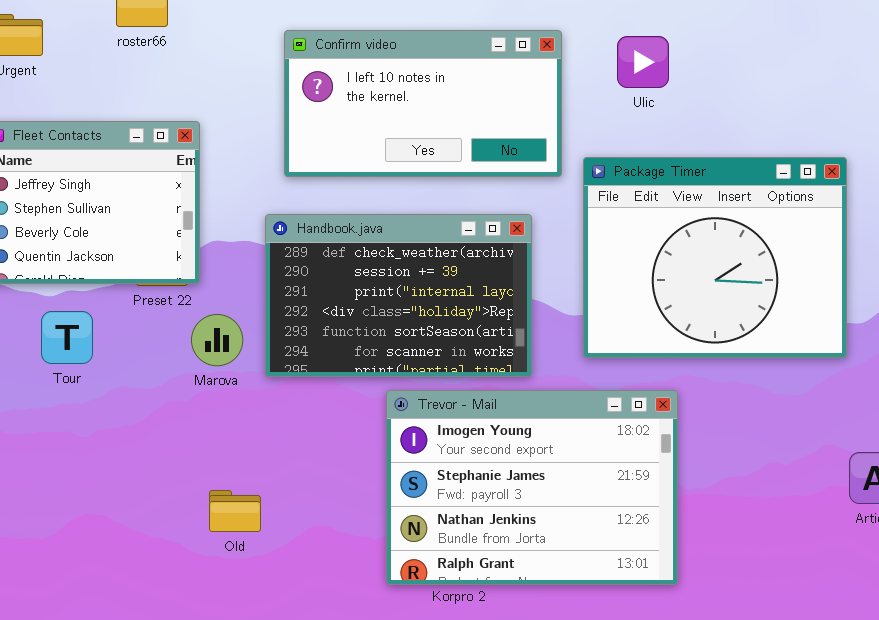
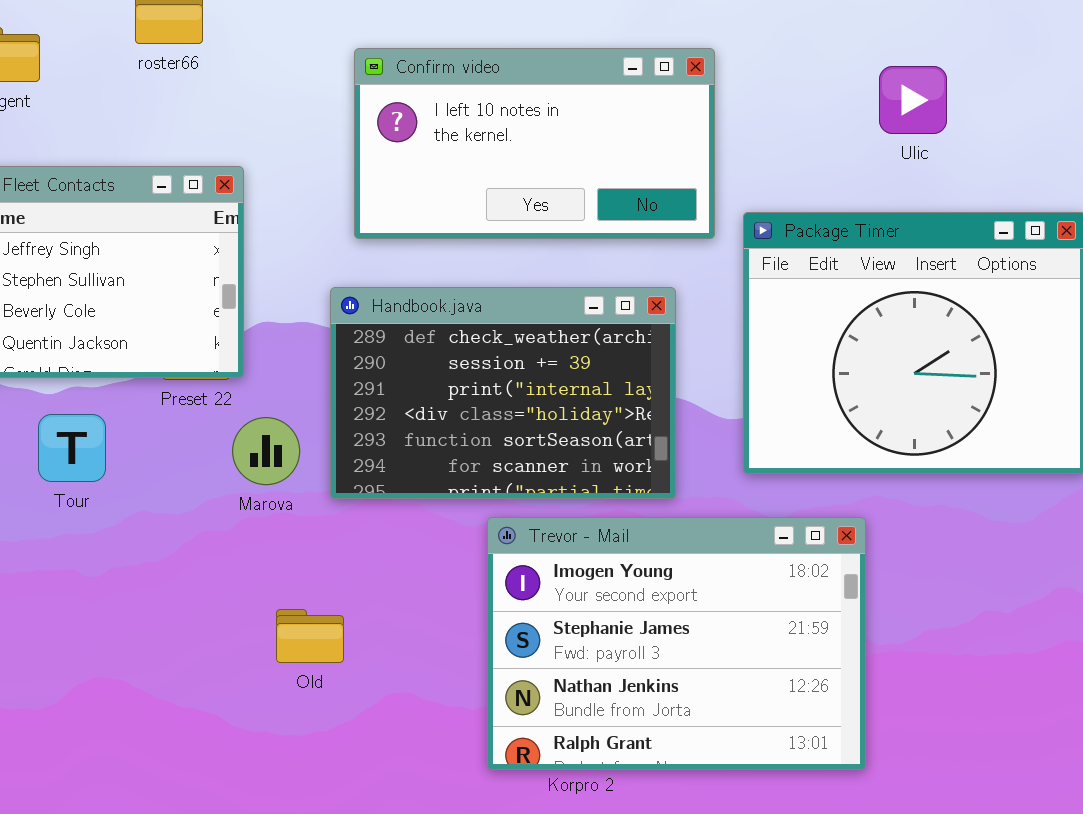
Ulic: [617,36,669,88] -> [879,66,947,134], moved
Old: [209,490,261,532] -> [276,609,344,663], moved

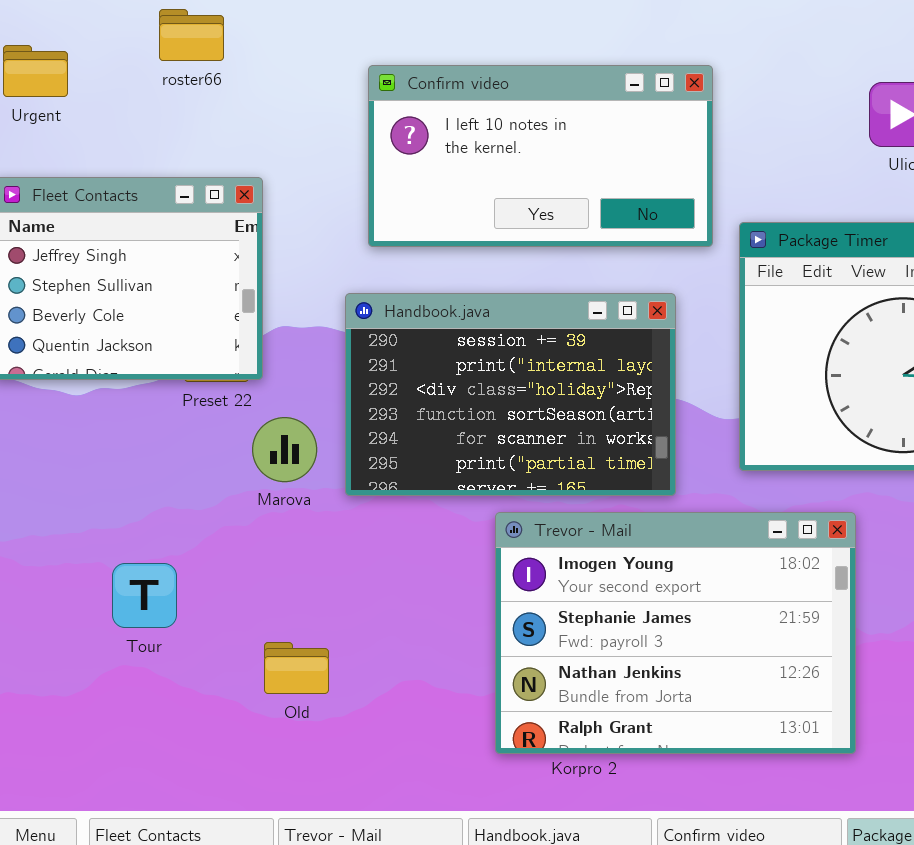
Handbook.java: [330,287,676,499] -> [345,293,676,496], scrolled down 1 row
Tour: [38,414,106,482] -> [112,563,177,628], moved
Old: [276,609,344,663] -> [264,642,329,694], moved

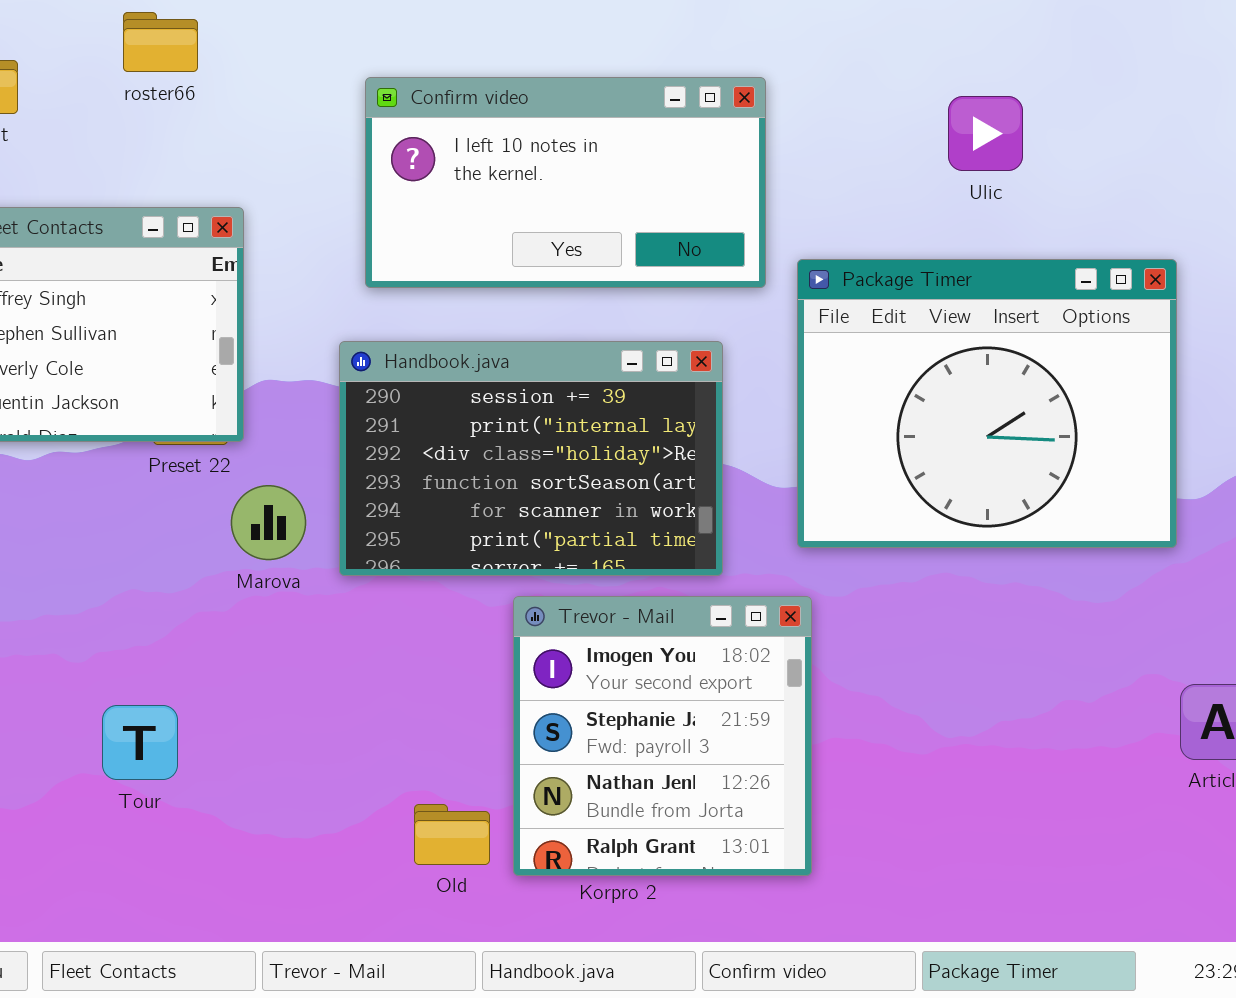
Trevor - Mail: [495,512,856,754] -> [513,596,812,876], resized
Tour: [112,563,177,628] -> [102,705,178,780], moved
Old: [264,642,329,694] -> [414,804,490,865], moved

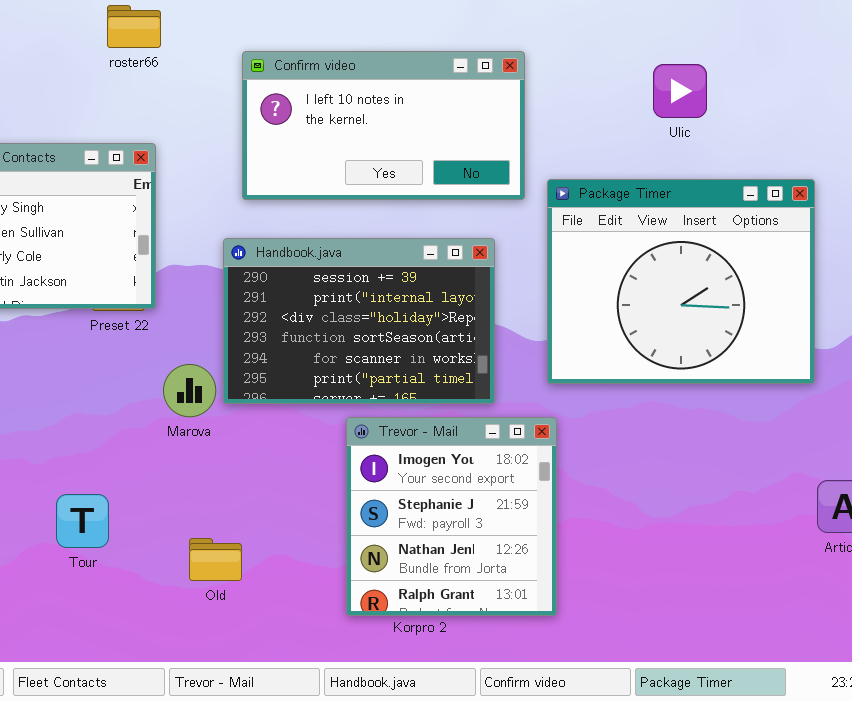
roster66: [123,12,198,72] -> [107,5,161,48], moved
Marova: [231,485,306,560] -> [163,364,216,417], moved
Old: [414,804,490,865] -> [189,538,242,581], moved

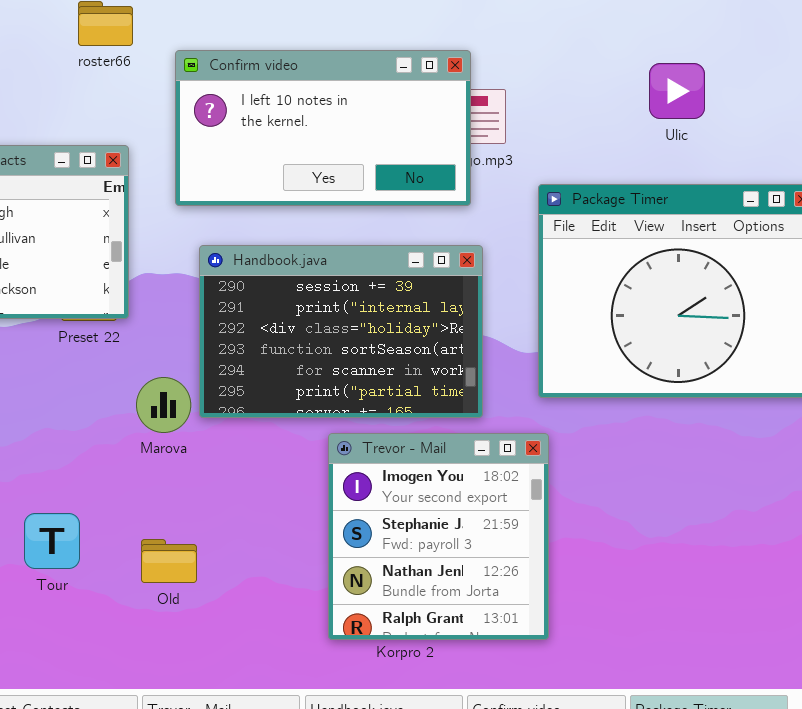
Confirm video: [242,51,525,200] -> [175,50,471,206], moved
Old: [189,538,242,581] -> [141,539,197,583], moved

